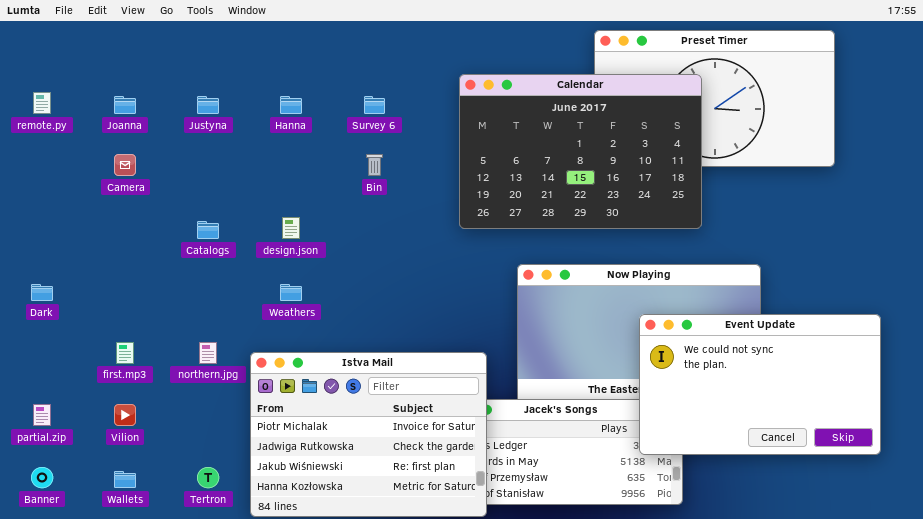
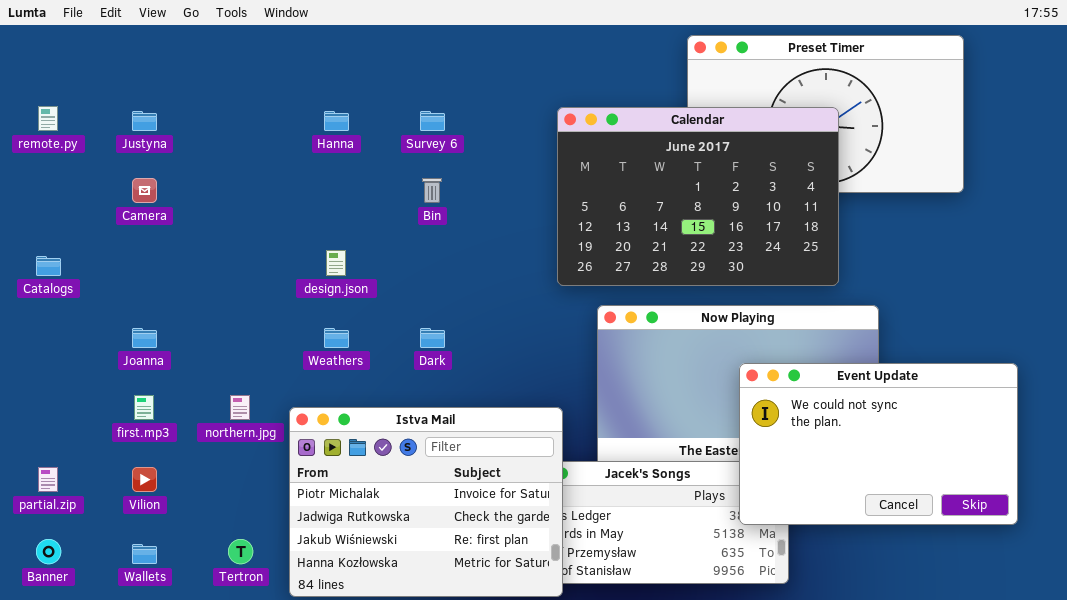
Calendar: [459,74,702,229] -> [557,107,839,286], moved
Joanna: [114,96,136,114] -> [132,328,157,348], moved
Justyna: [197,96,219,114] -> [132,111,157,131], moved
Catalogs: [197,221,219,239] -> [36,256,61,276], moved
Dark: [31,284,53,301] -> [420,328,445,348], moved

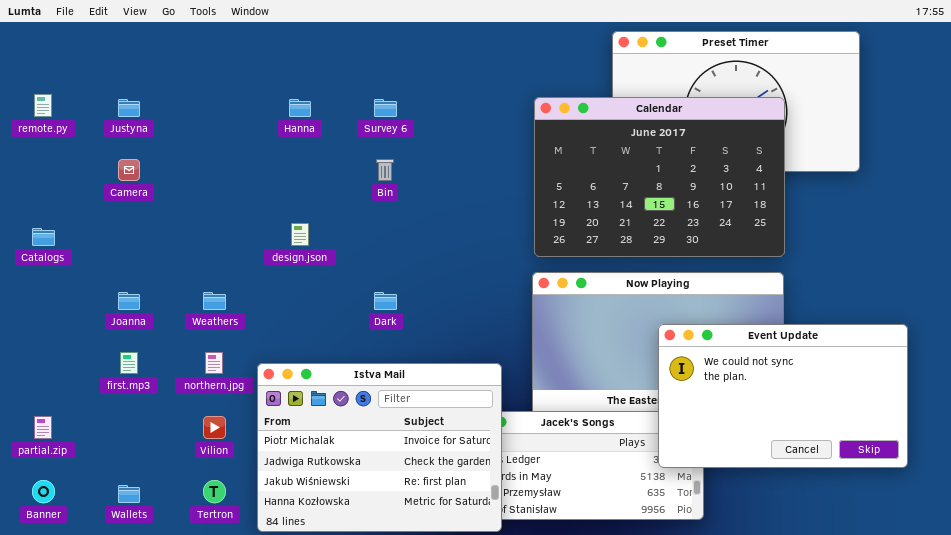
Calendar: [557,107,839,286] -> [534,97,785,257], moved
Weathers: [324,328,349,348] -> [203,292,226,310], moved
Vilion: [132,467,157,492] -> [203,416,226,439], moved

